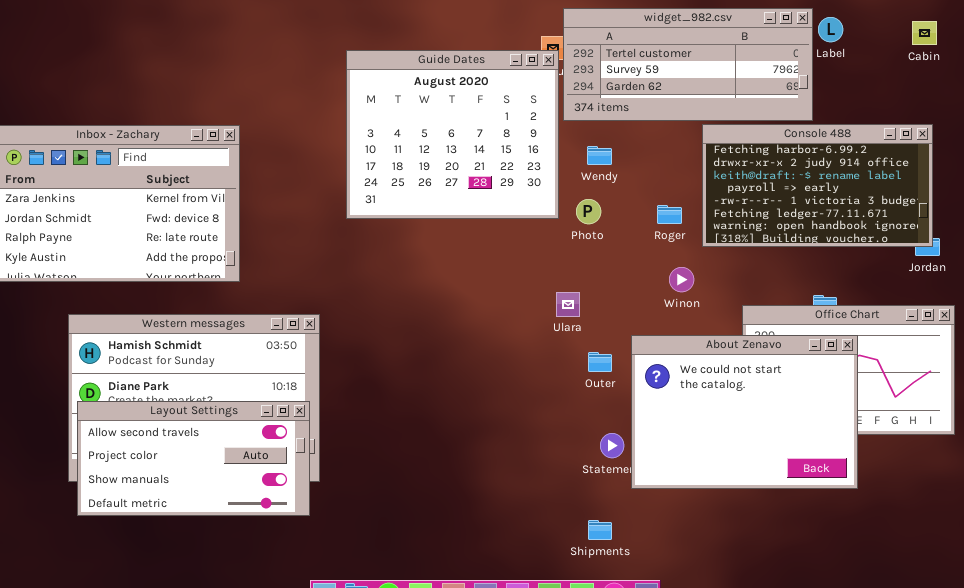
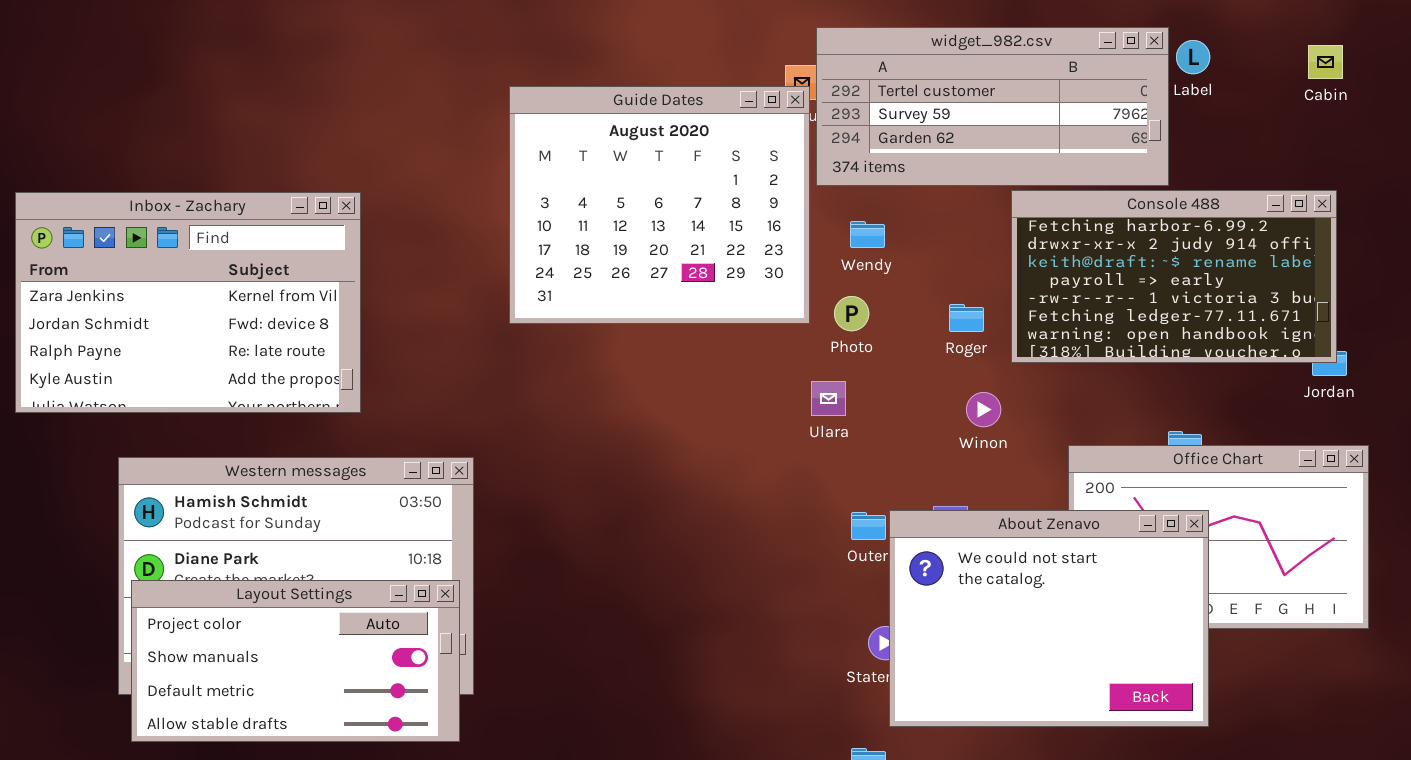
Ulara: [556,292,580,317] -> [811,381,846,416], moved
About Zenavo: [631,335,858,489] -> [889,510,1209,727], moved
Layout Settings: [77,401,310,516] -> [131,580,460,742], scrolled down 1 row

